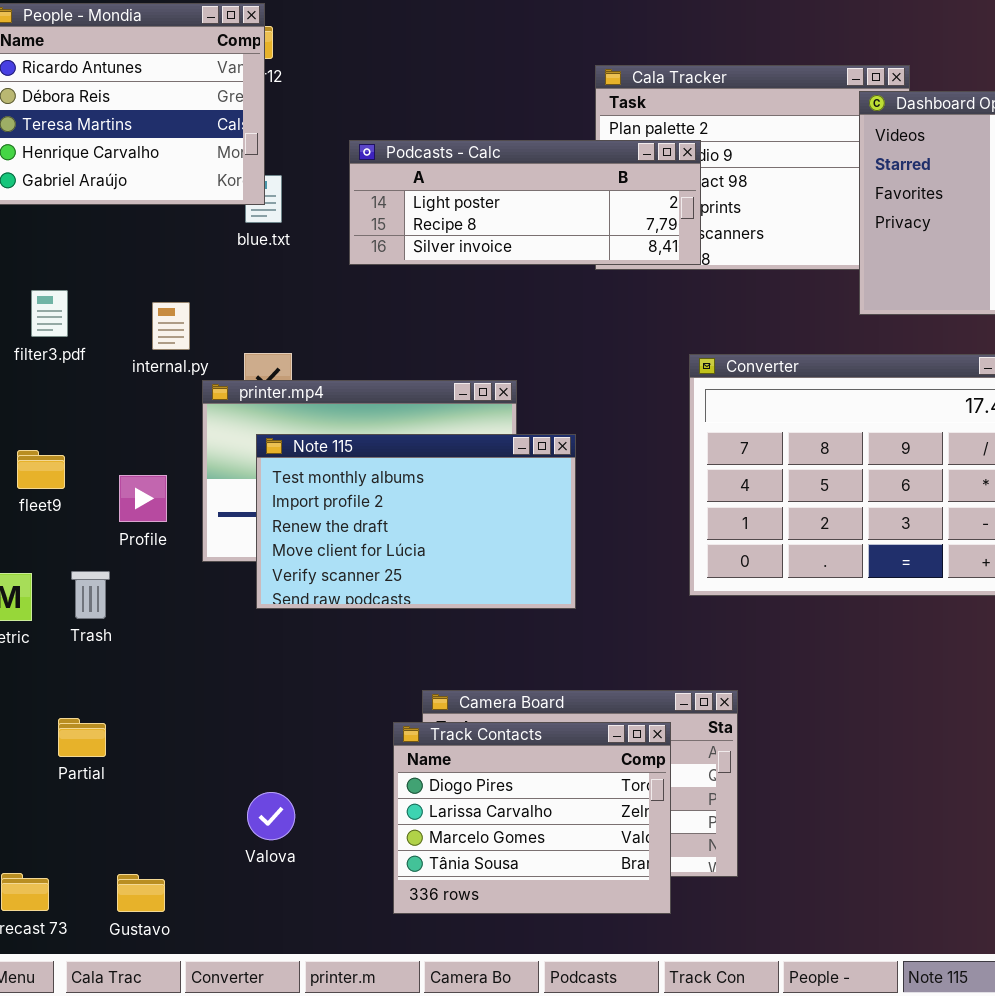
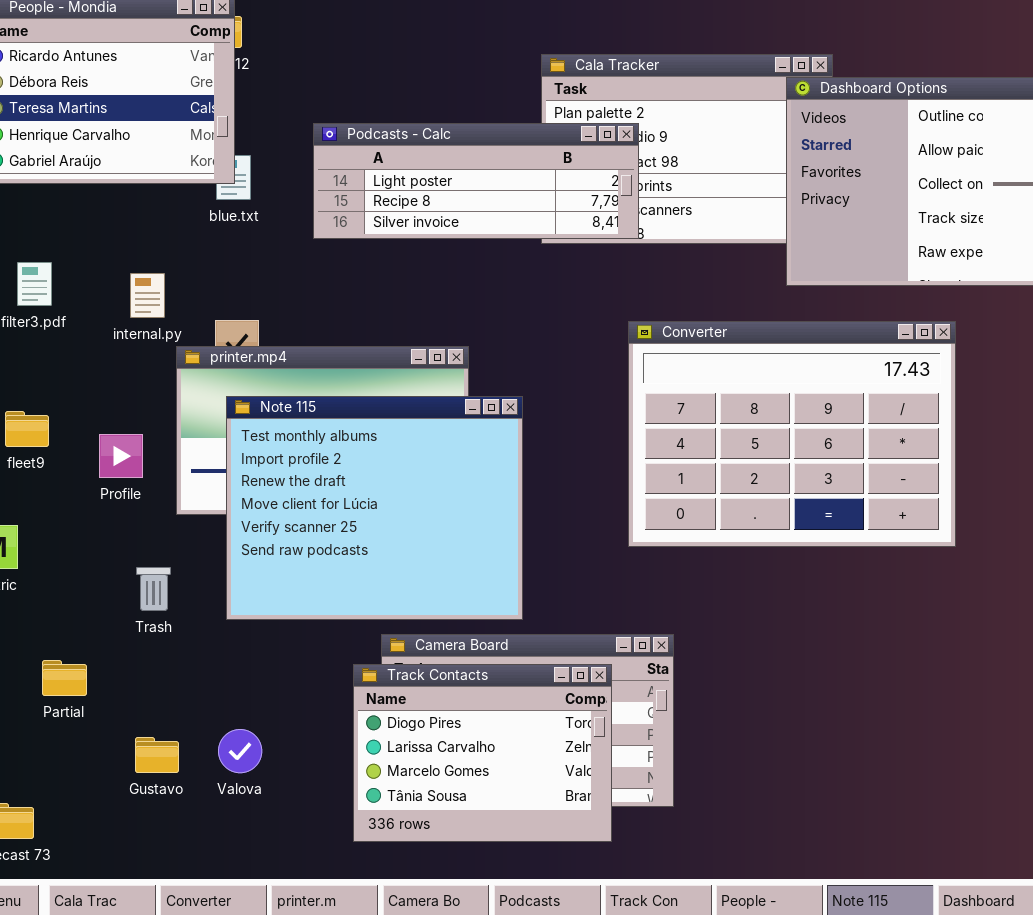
Note 115: [256,434,576,609] -> [226,396,523,620], resized
Trash: [71,571,110,619] -> [136,567,171,611], moved
Gustavo: [117,874,165,912] -> [135,737,179,773], moved

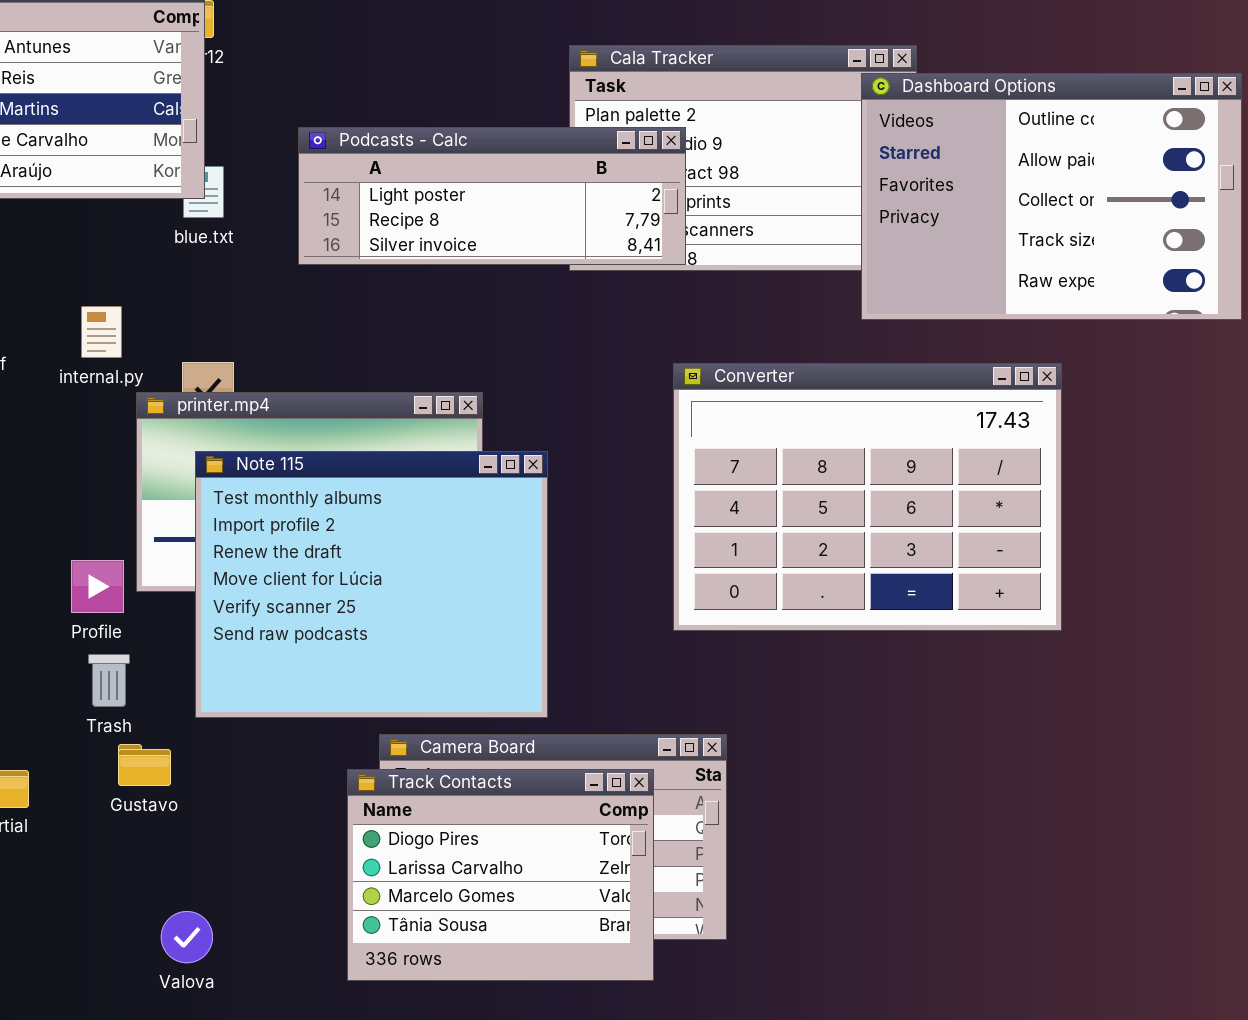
Profile: [99,434,143,478] -> [71,560,124,613], moved
Valova: [218,729,262,773] -> [161,911,213,963], moved
Gustavo: [135,737,179,773] -> [118,744,171,786], moved

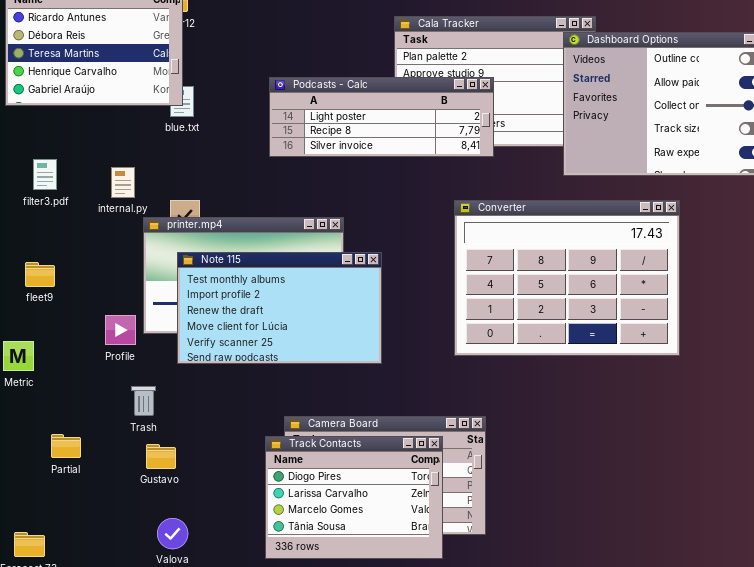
Podcasts - Calc: [298,127,686,265] -> [269,77,494,157], moved
Note 115: [195,451,548,718] -> [177,252,382,364], resized
Trash: [88,654,130,707] -> [131,386,156,416], moved
Gustavo: [118,744,171,786] -> [146,444,176,469], moved

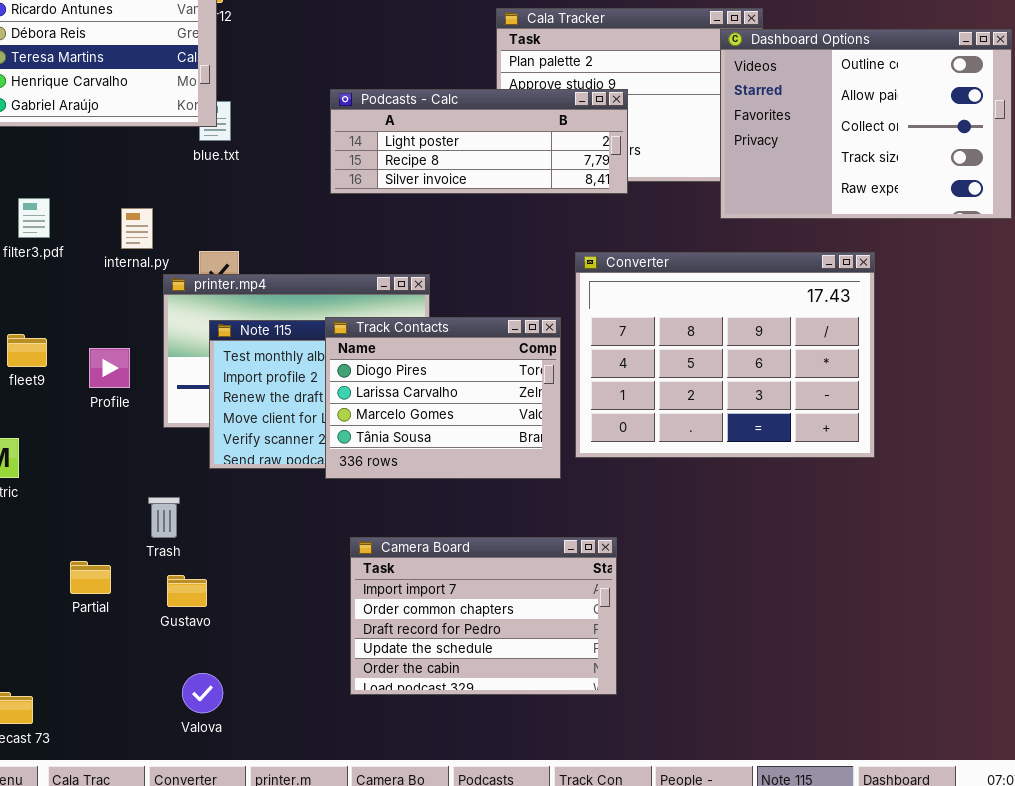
Profile: [105,315,136,345] -> [89,348,130,388], moved
Partial: [51,434,81,458] -> [70,561,111,594], moved
Track Contacts: [265,436,443,559] -> [325,317,561,479], moved

